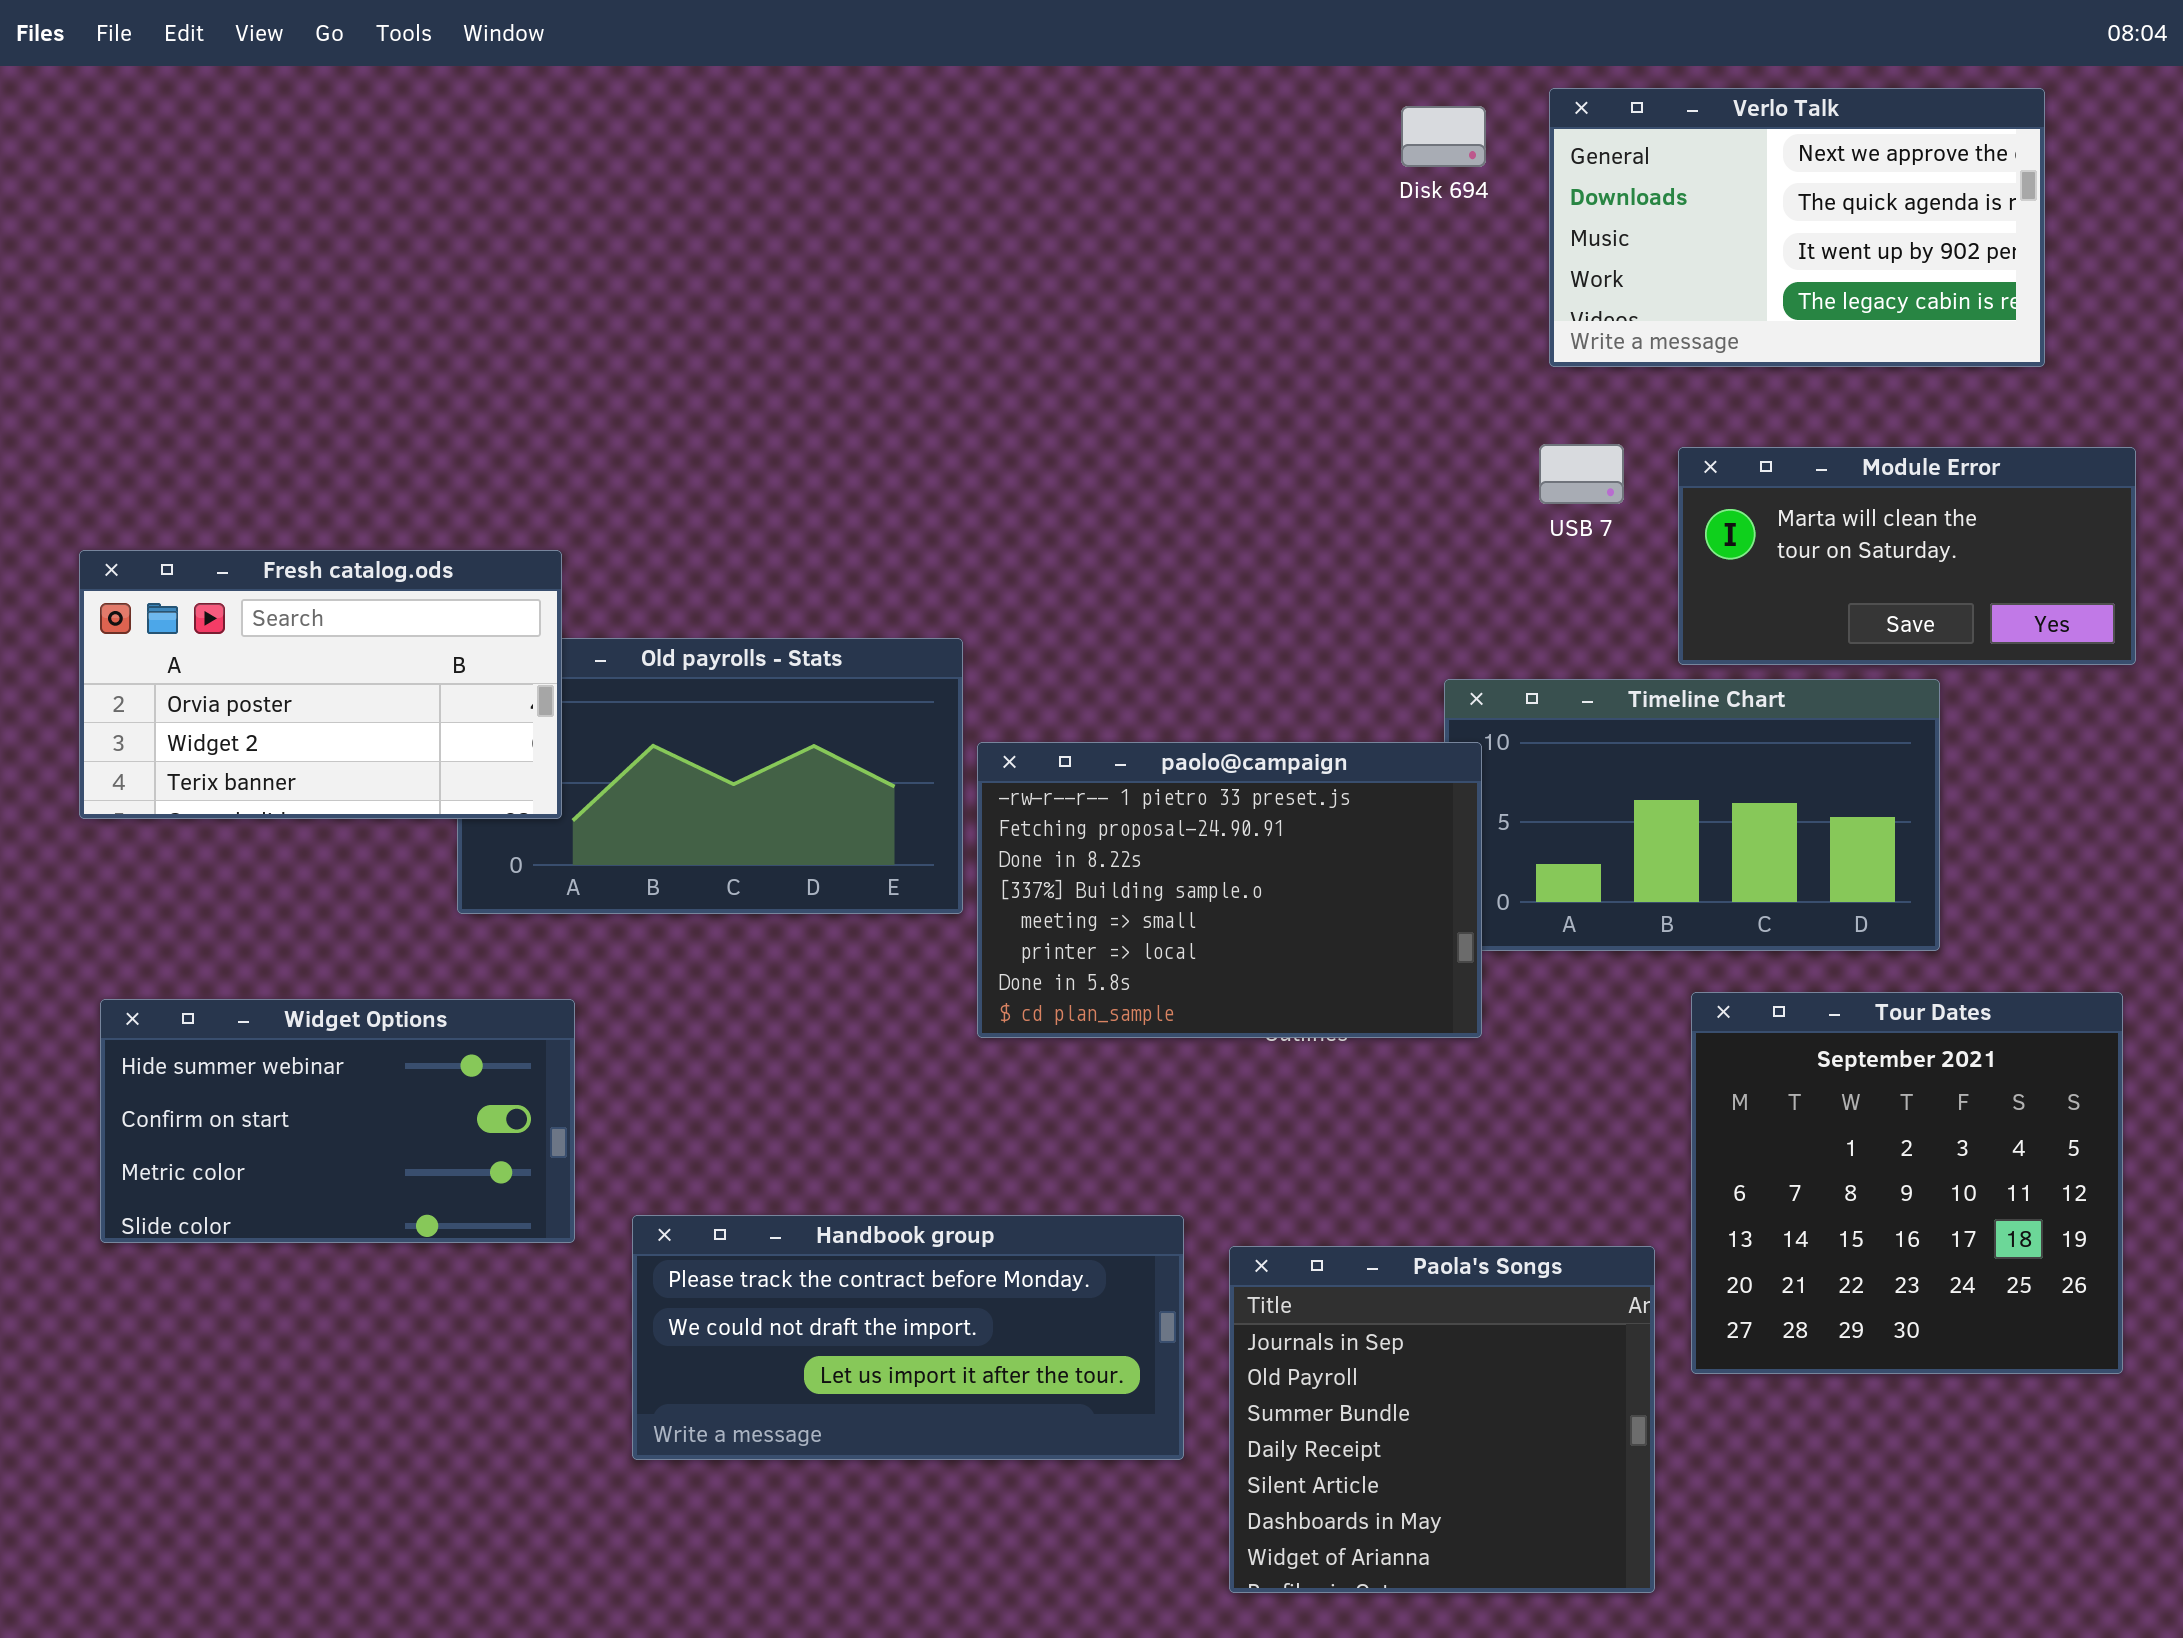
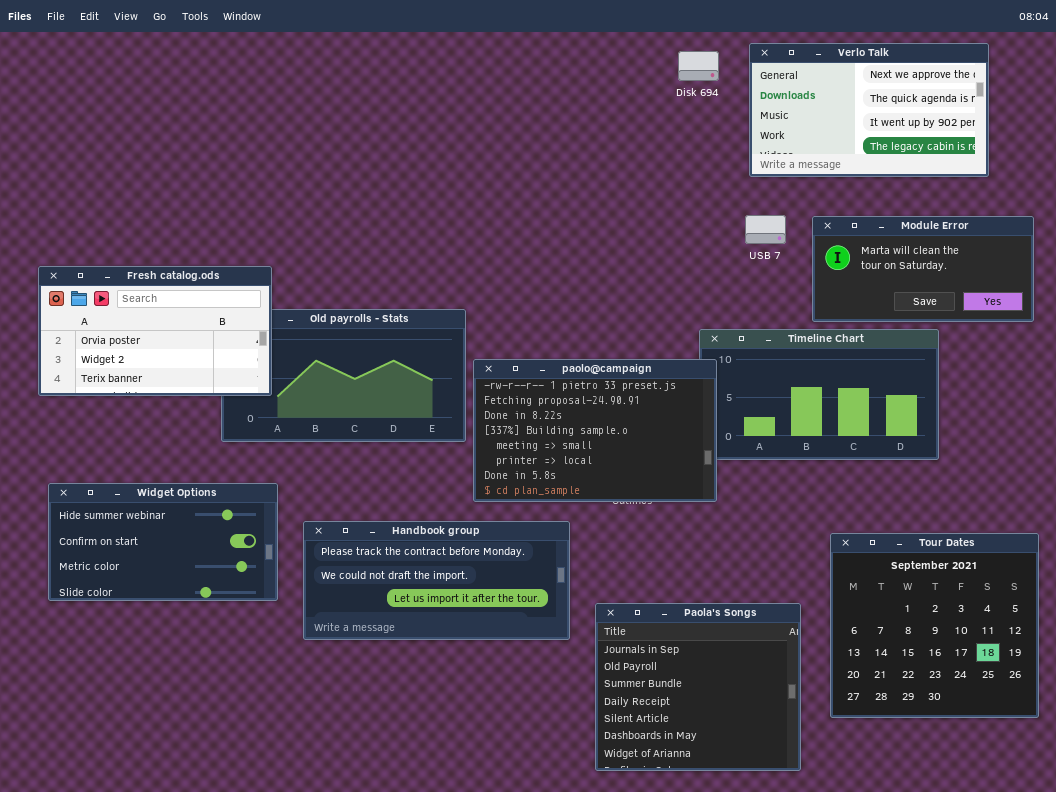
Tour Dates: [1691,992,2123,1374] -> [830,533,1039,718], moved
Handbook group: [632,1215,1184,1460] -> [303,521,570,640], moved

